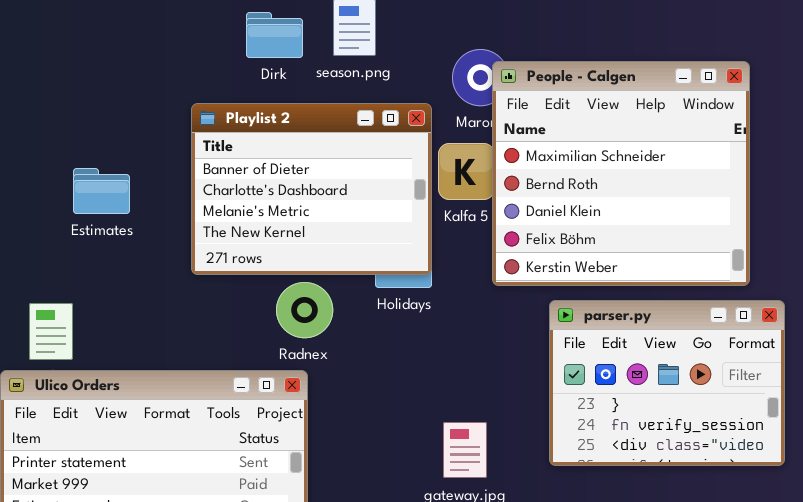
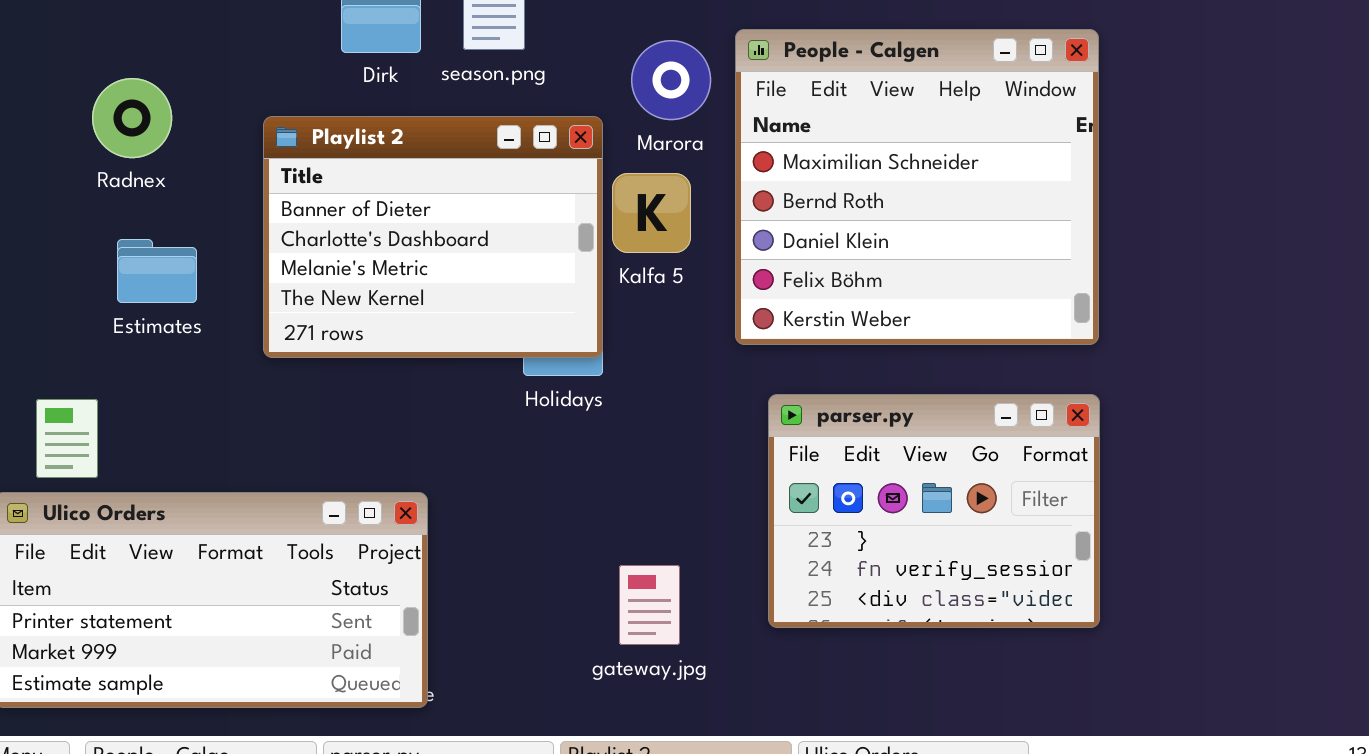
People - Calgen: [492,61,750,286] -> [735,29,1099,345], moved
Estimates: [73,168,130,214] -> [117,239,197,303], moved
Radnex: [276,282,333,338] -> [92,78,172,158], moved

